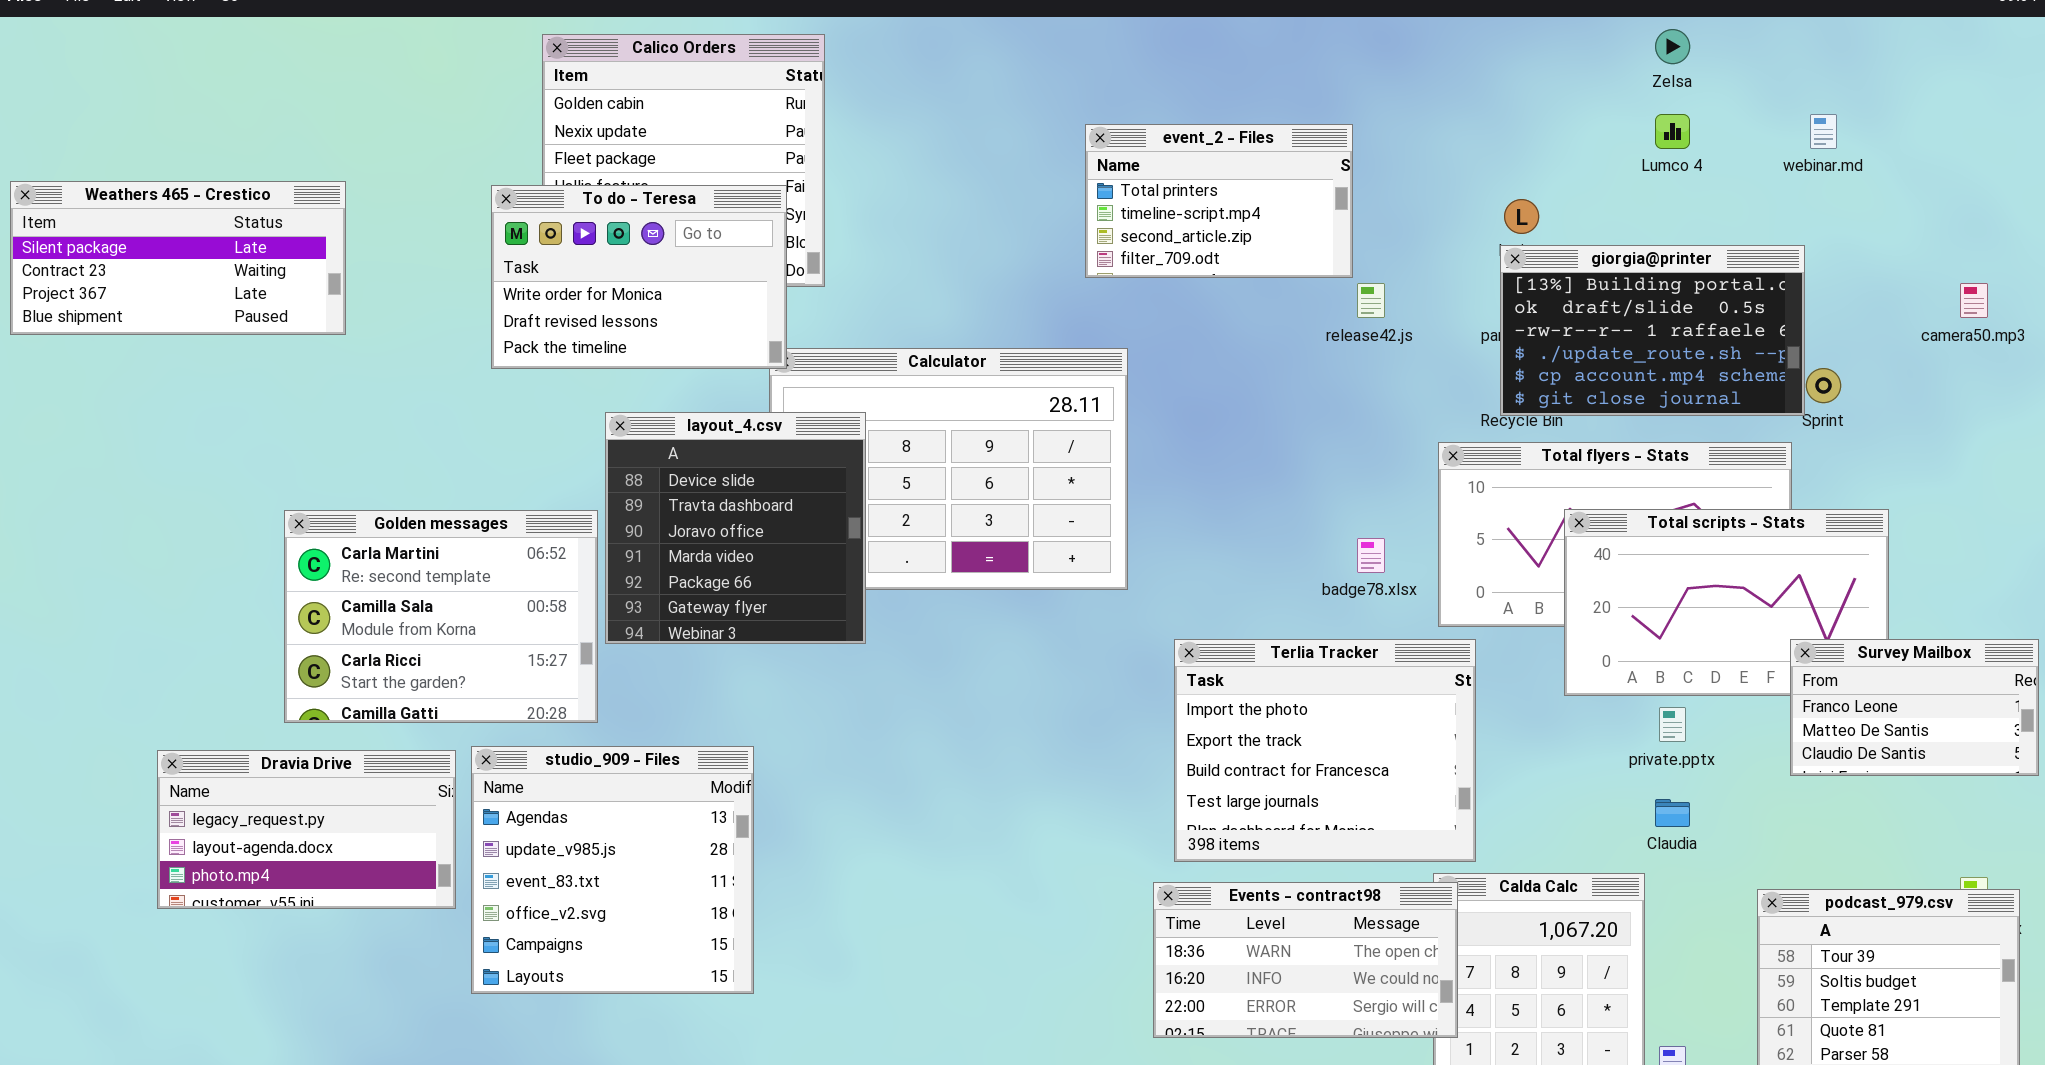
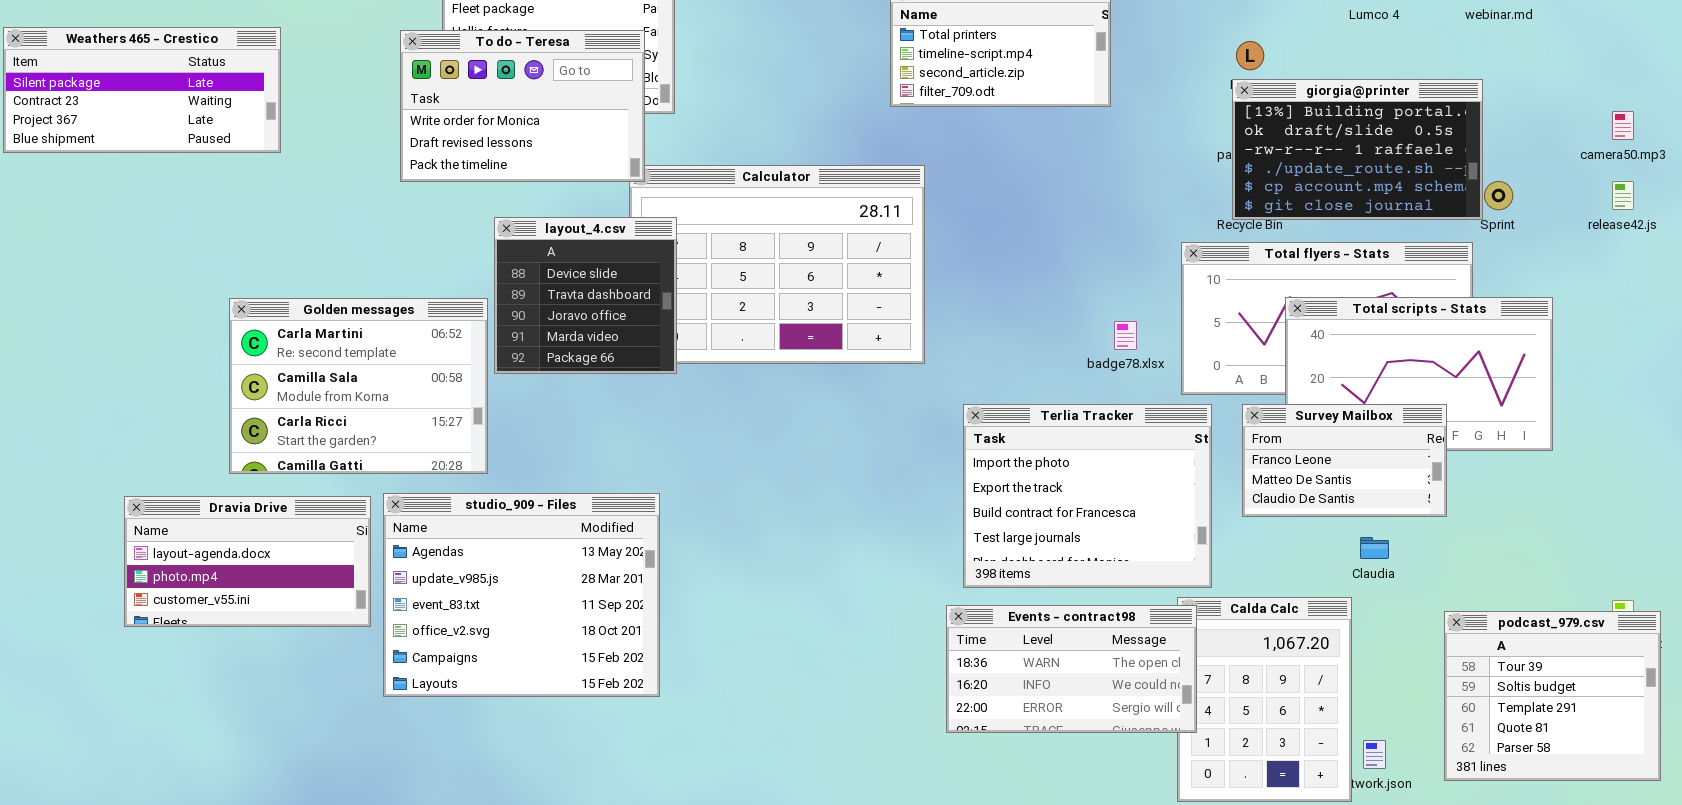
release42.js: [1357,283,1385,318] -> [1612,181,1634,210], moved
layout_4.csv: [605,412,866,644] -> [494,217,677,374], resized
Survey Mailbox: [1790,639,2039,776] -> [1242,404,1447,517], moved
studio_909 - Files: [471,746,754,994] -> [383,493,660,697], resized
Dravia Drive: [157,750,456,909] -> [124,496,371,627], scrolled down 1 row

